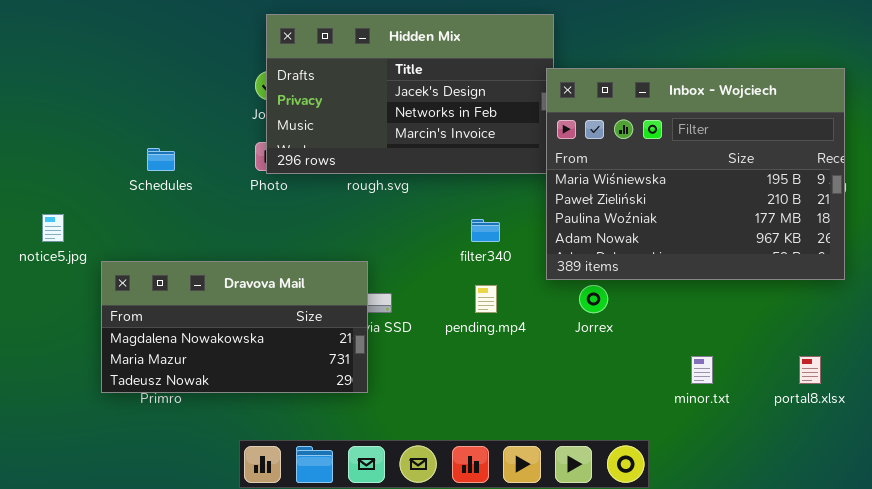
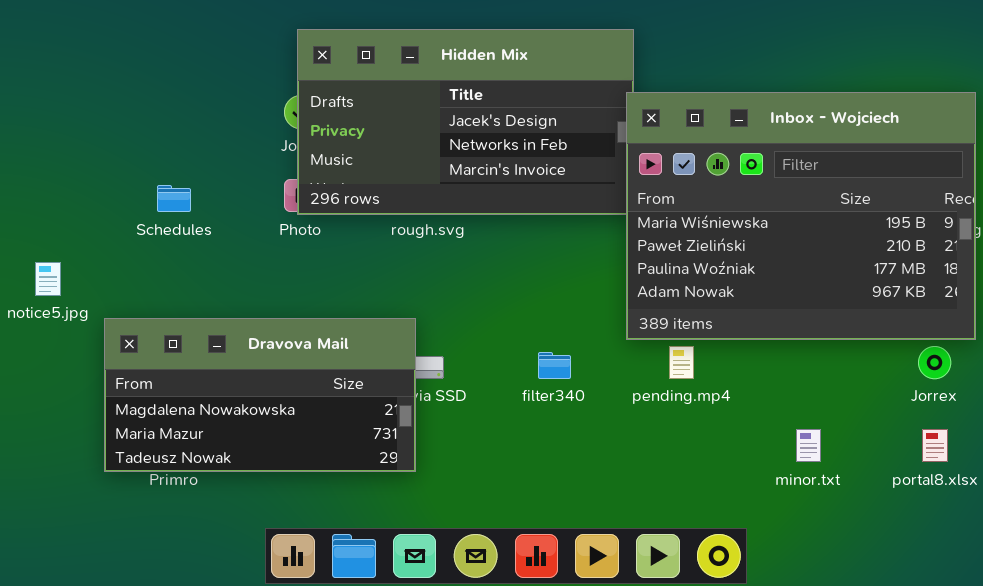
filter340: [471,219,500,242] -> [538,352,571,379], moved
pending.mp4: [475,285,497,313] -> [669,346,694,379], moved
Jorrex: [579,285,608,313] -> [918,346,951,379], moved

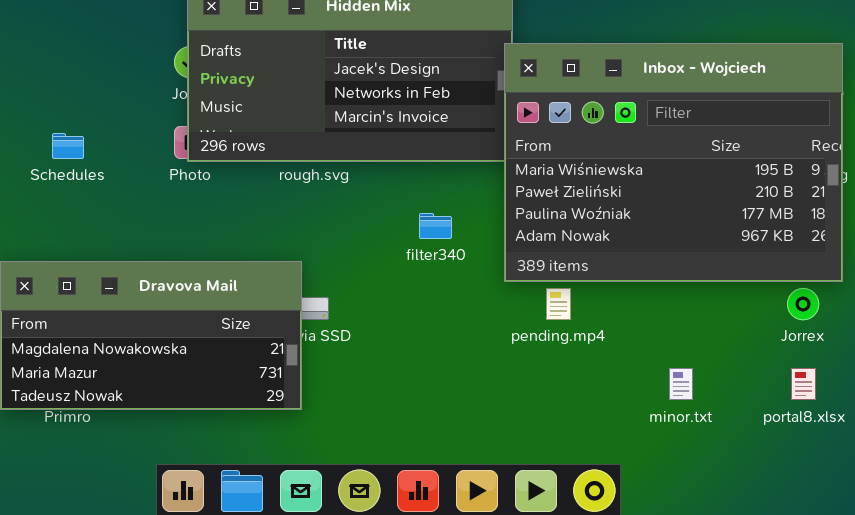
filter340: [538,352,571,379] -> [419,213,452,239], moved

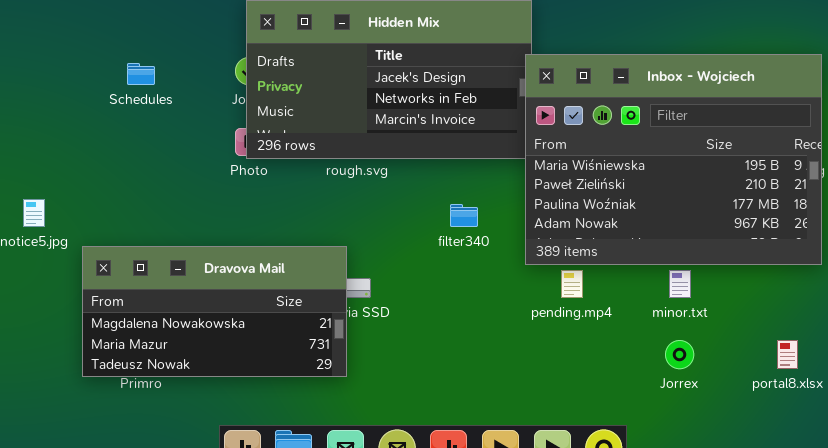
Schedules: [52,133,84,159] -> [127,63,155,85], moved
Jorrex: [787,288,819,320] -> [665,340,694,369], moved
minor.txt: [669,368,693,400] -> [669,270,691,298], moved

